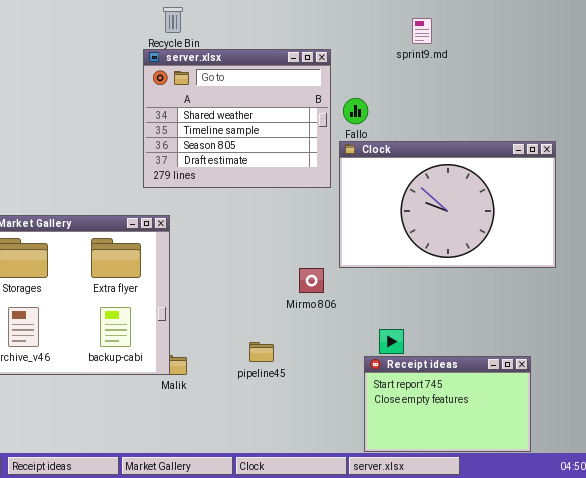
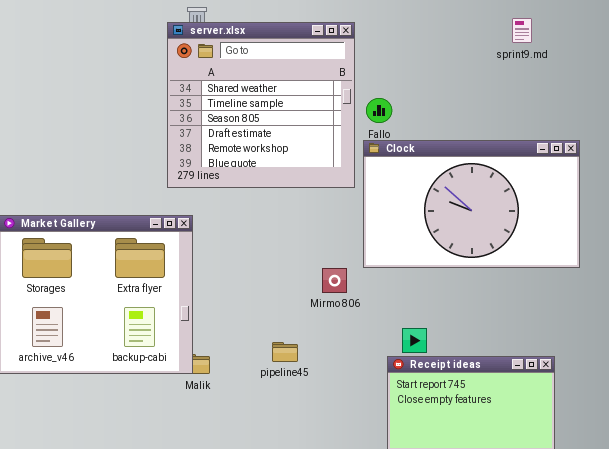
sprint9.md: [412,18,432,44] -> [512,18,532,43], moved
server.xlsx: [143,49,331,188] -> [167,22,355,188], resized

